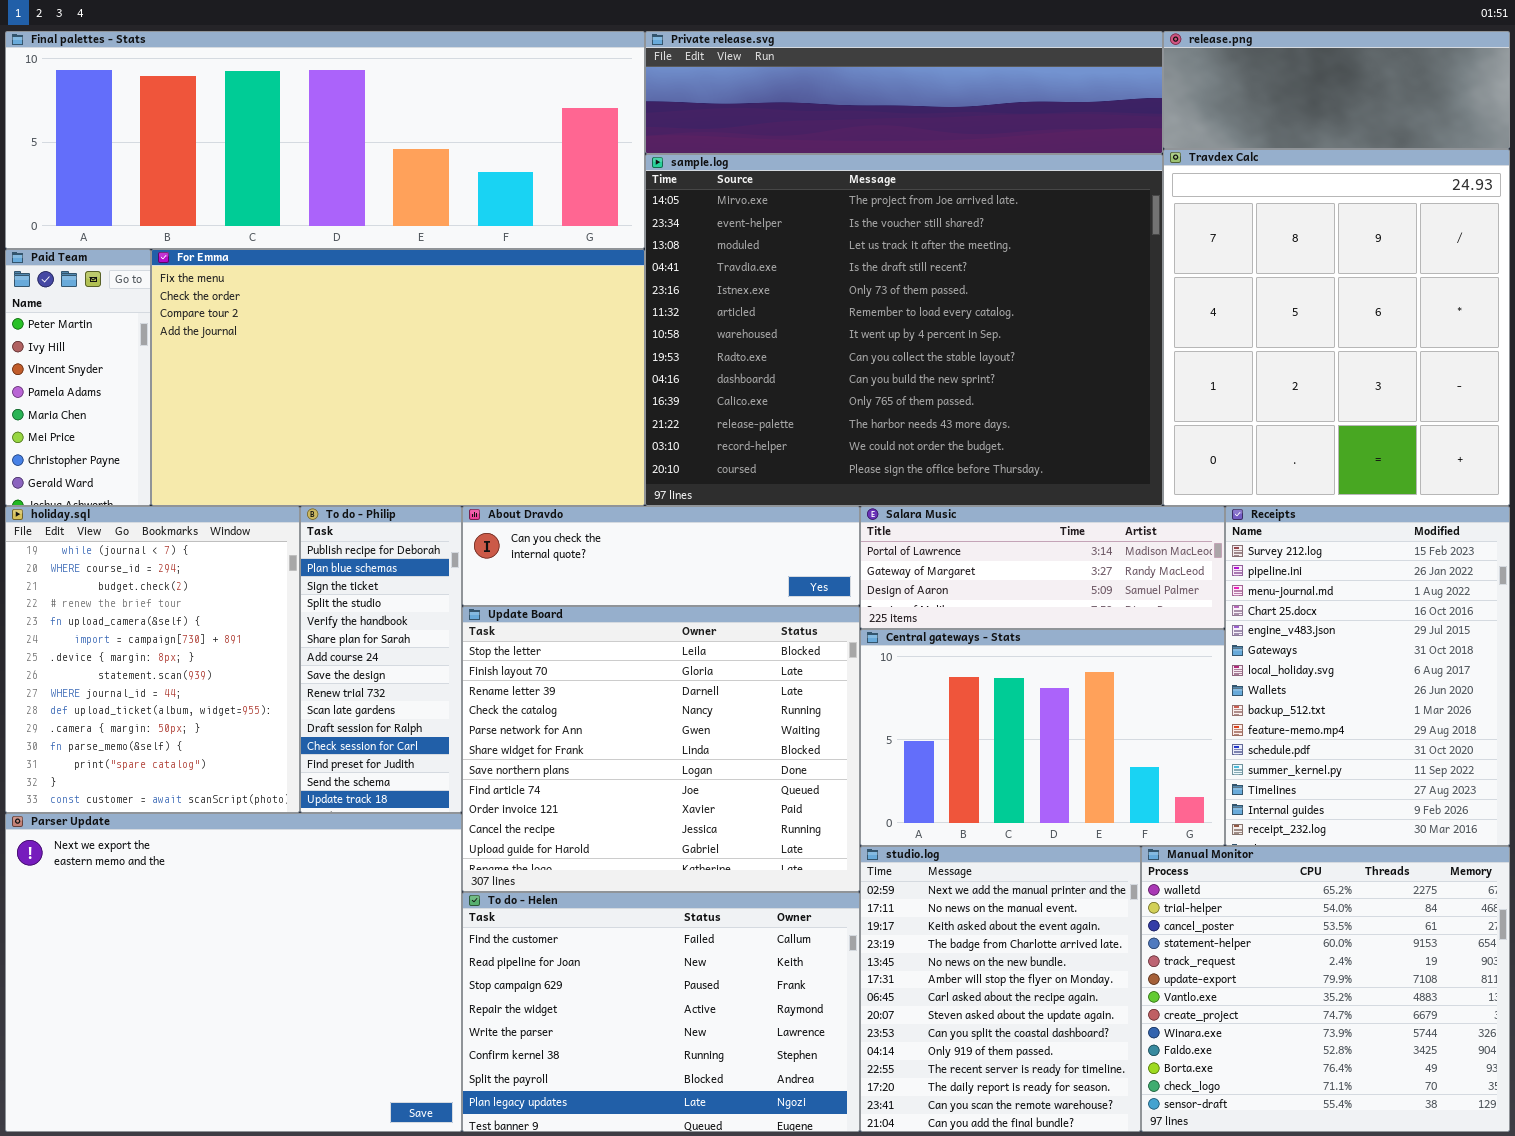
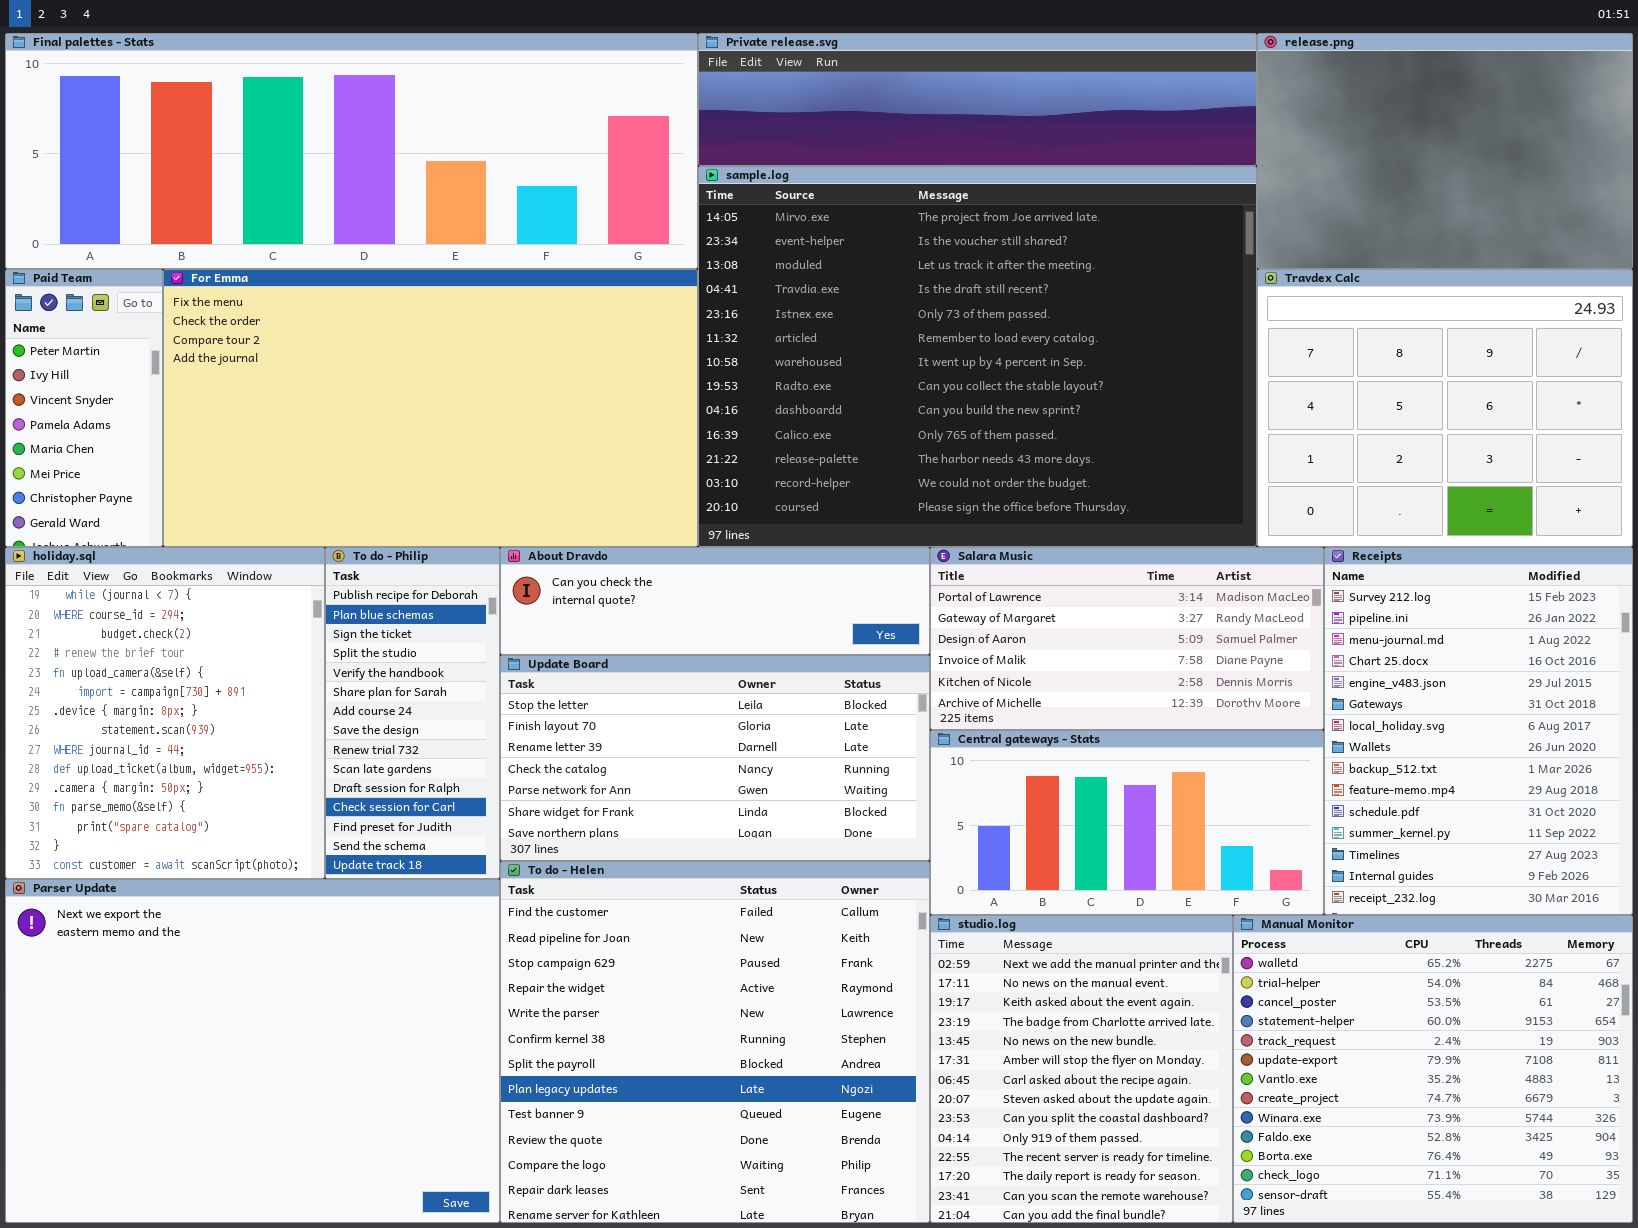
release.png: [1163,31,1510,149] -> [1257,33,1633,269], resized
Travdex Calc: [1163,149,1510,506] -> [1257,269,1633,547], resized
Salara Music: [860,506,1225,629] -> [930,547,1324,730], resized
Update Board: [462,606,860,892] -> [500,655,930,861], resized
Central gateways - Stats: [860,629,1225,846] -> [930,730,1324,915], resized
To do - Helen: [462,892,860,1132] -> [500,861,930,1223], resized

